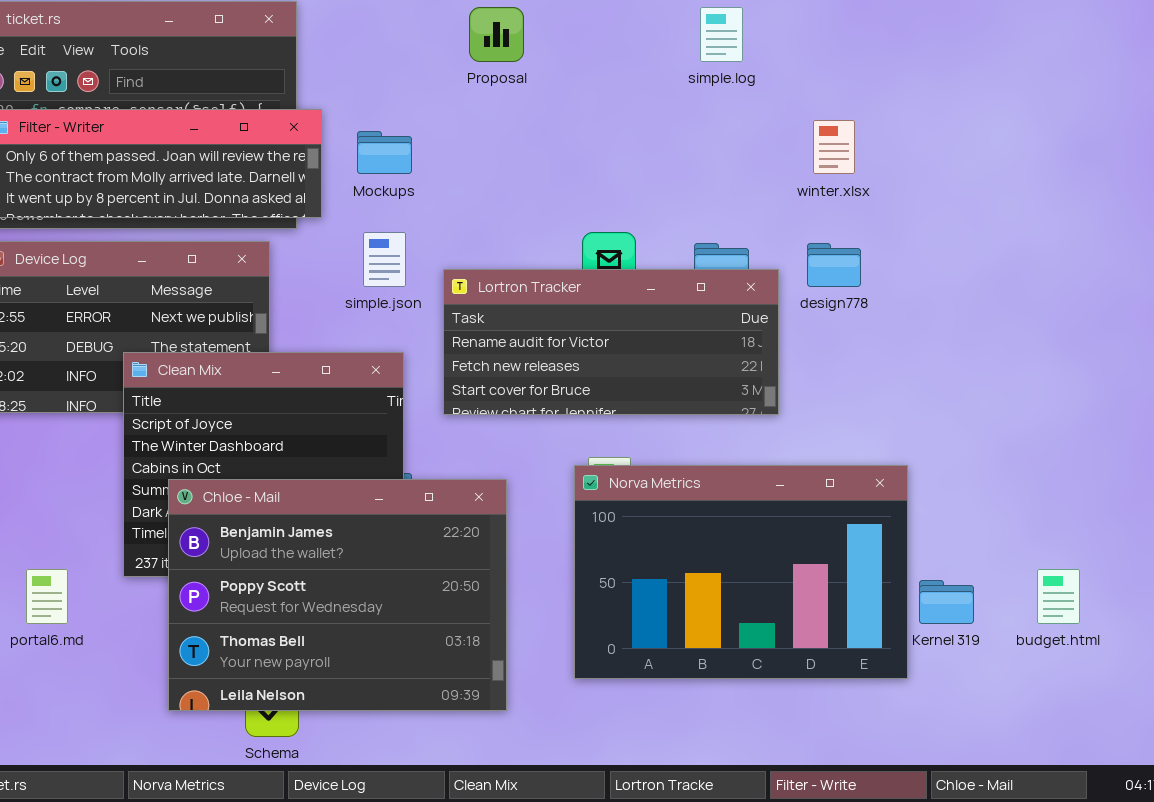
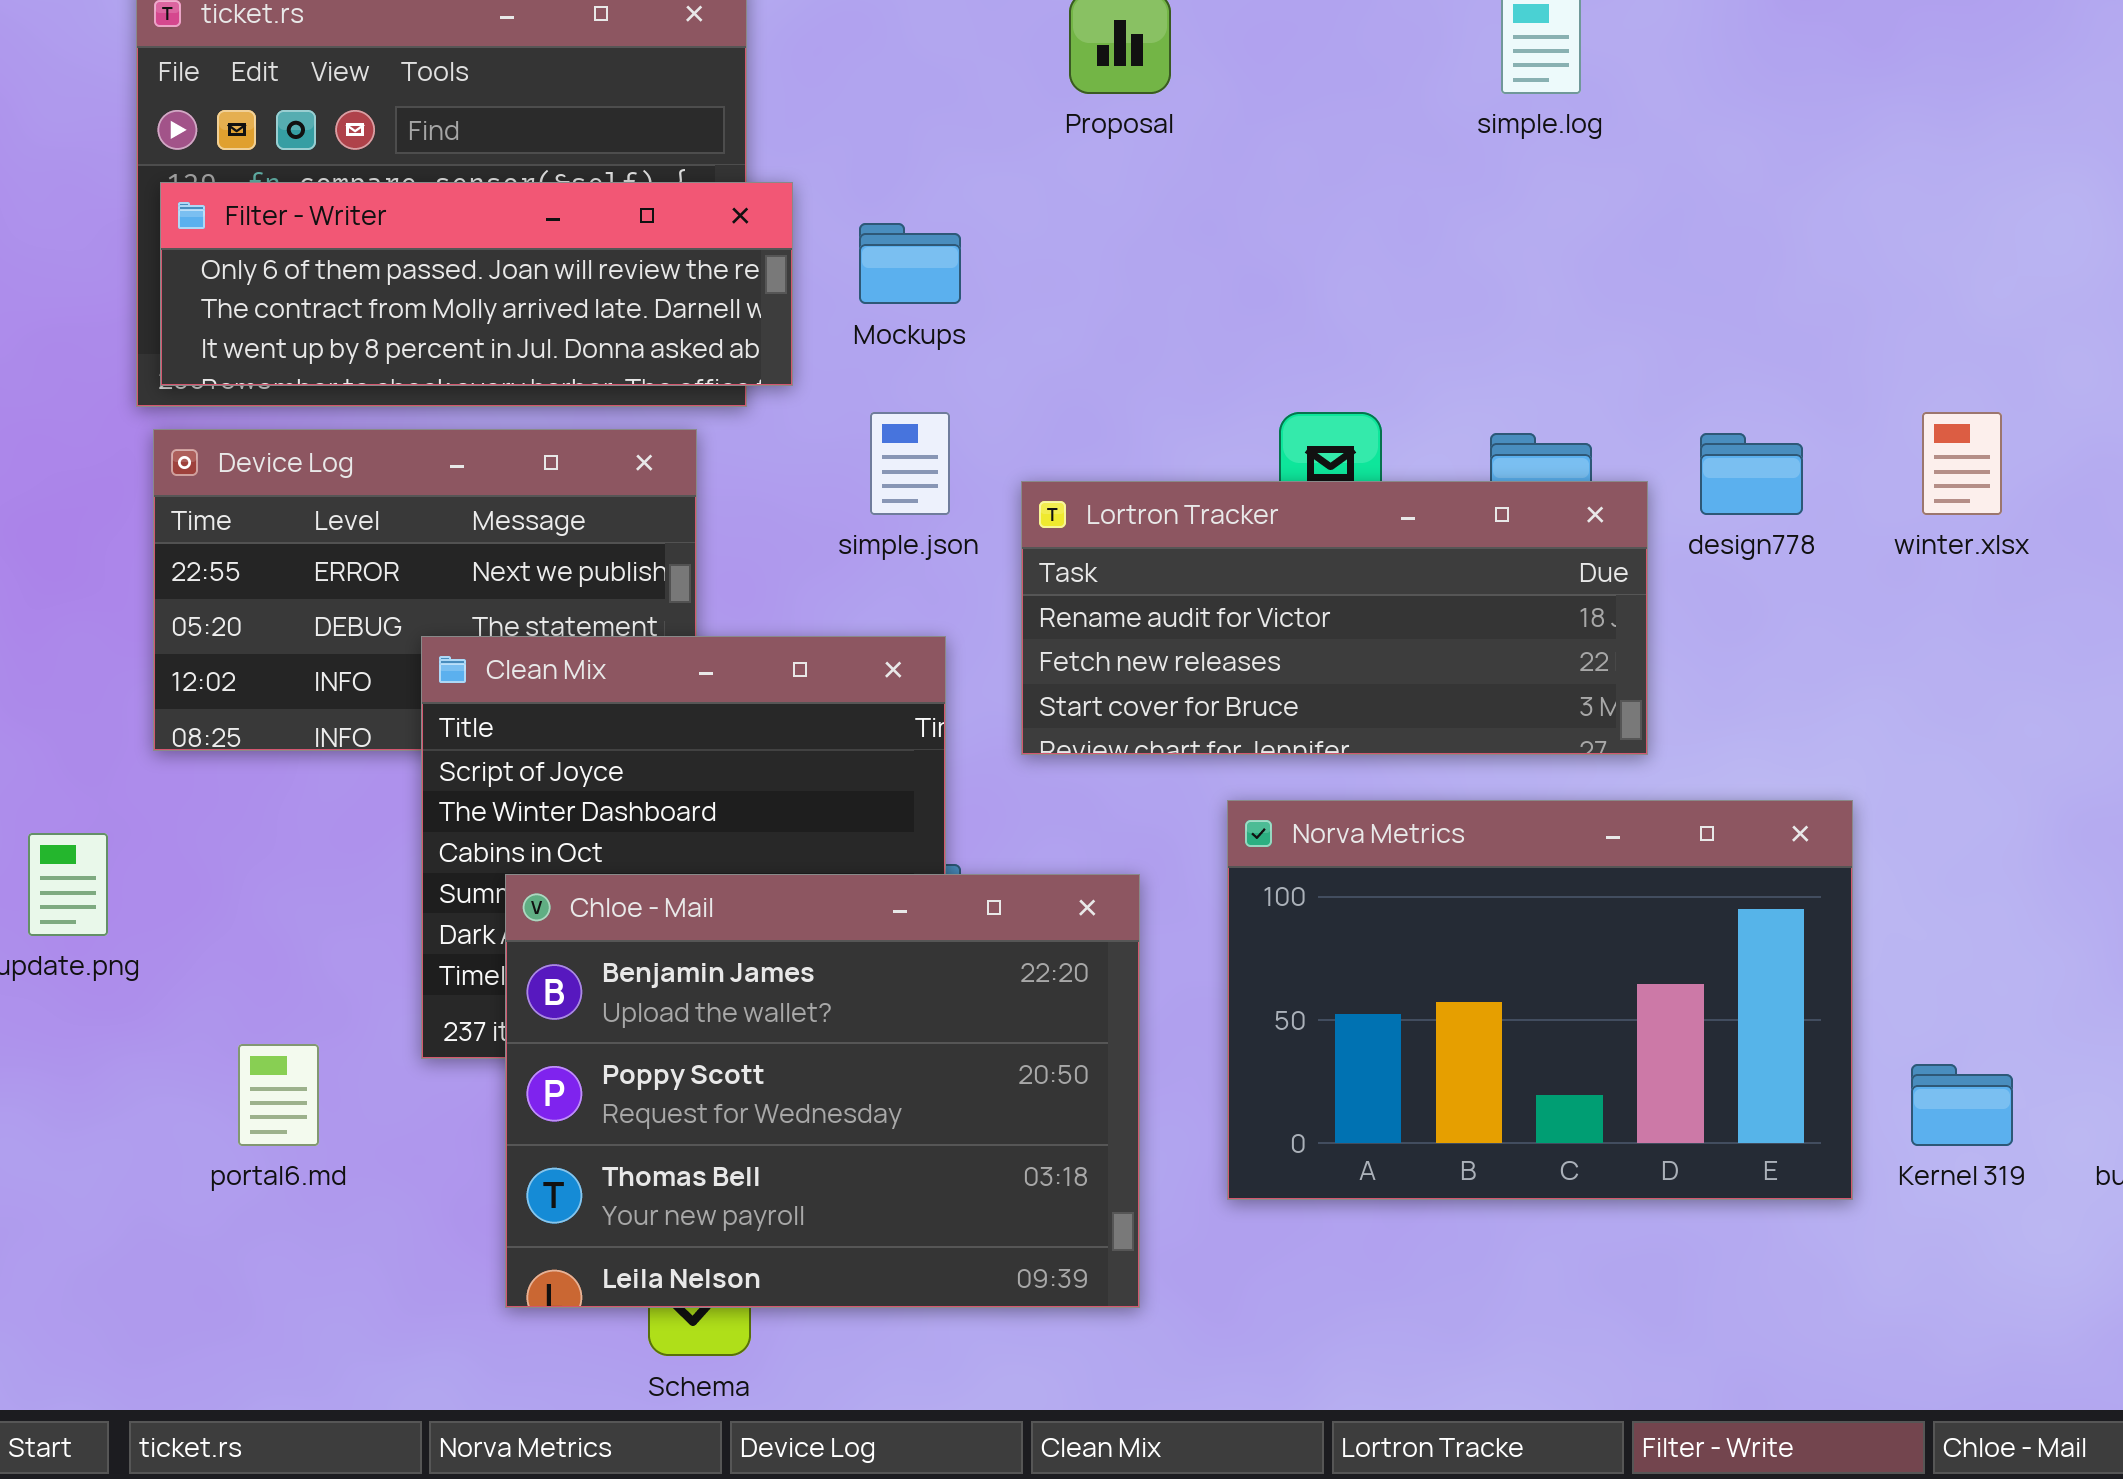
winter.xlsx: [813,120,855,174] -> [1922,412,2002,515], moved
Norva Metrics: [574,465,908,679] -> [1227,800,1853,1200], moved

